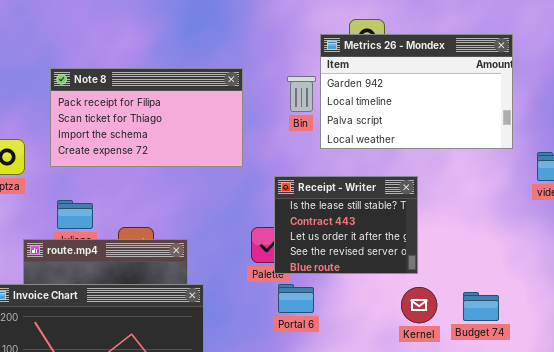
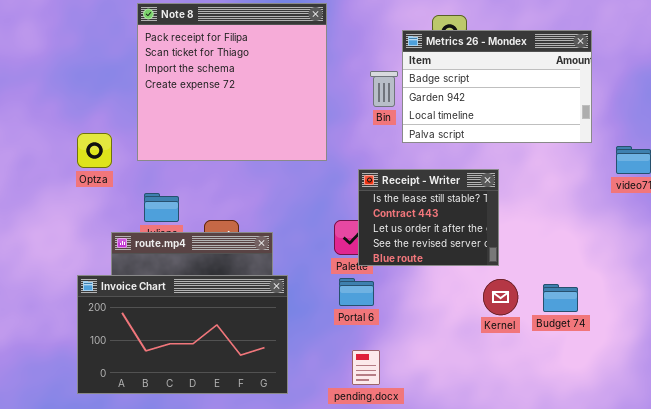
Metrics 26 - Mondex: [320,34,513,149] -> [402,30,592,143], scrolled up 1 row
Note 8: [50,68,243,167] -> [137,3,327,161], resized
Portal 6: [278,284,314,313] -> [339,278,374,306], moved

